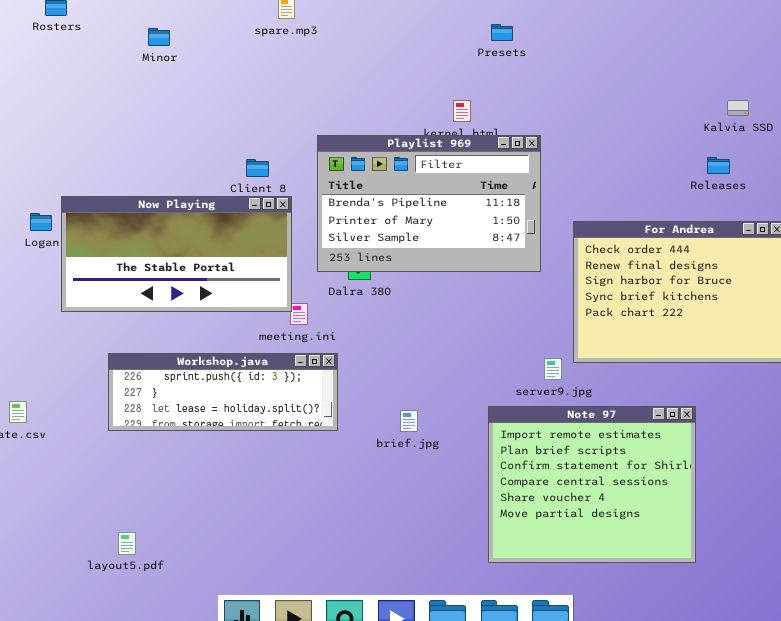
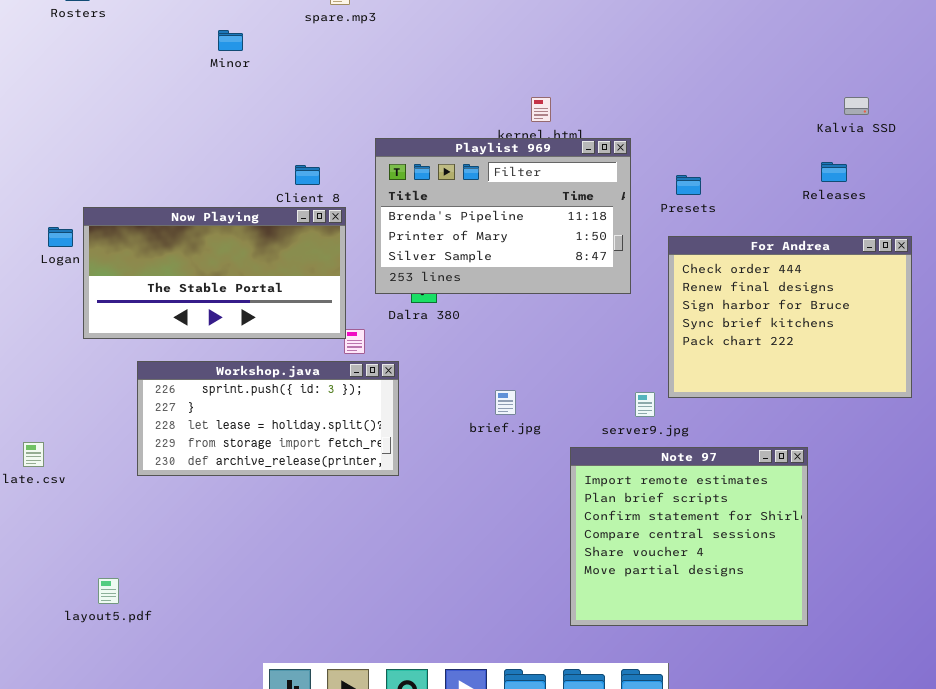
Presets: [491,24,513,41] -> [676,175,701,195], moved
Minor: [148,28,170,46] -> [218,30,243,51], moved
Workshop.java: [108,353,338,431] -> [137,361,399,476], resized
brief.jpg: [400,410,418,432] -> [495,390,516,415], moved
layout5.pdf: [118,532,136,555] -> [98,578,119,604], moved

